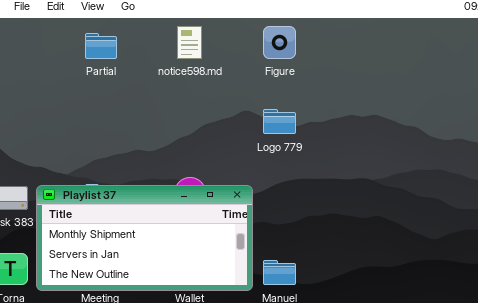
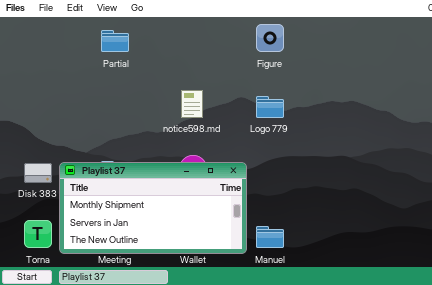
notice598.md: [177,26,202,59] -> [181,90,203,118], moved

